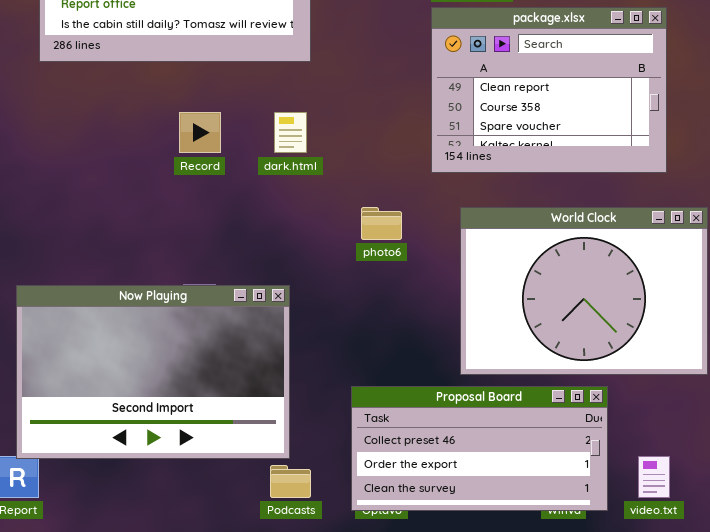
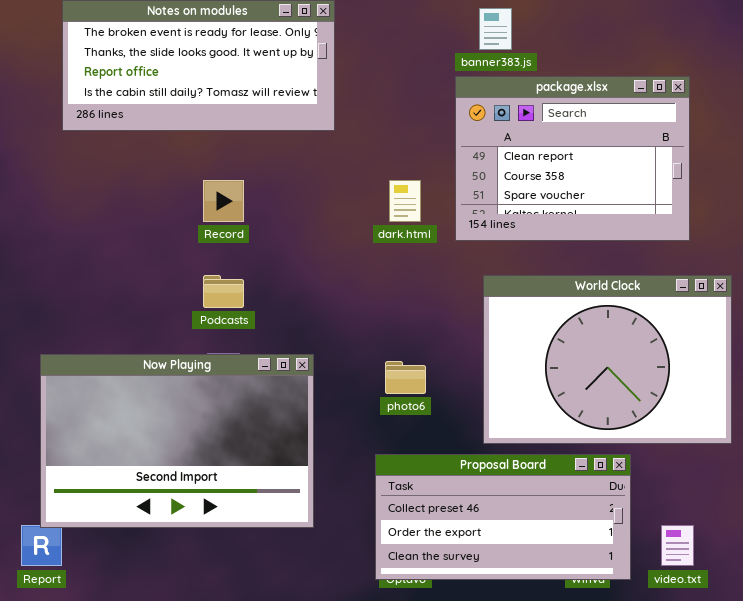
dark.html: [274,112,307,153] -> [389,180,421,222], moved
photo6: [361,207,402,240] -> [385,361,426,394], moved
Podcasts: [270,465,311,498] -> [203,275,244,308], moved

